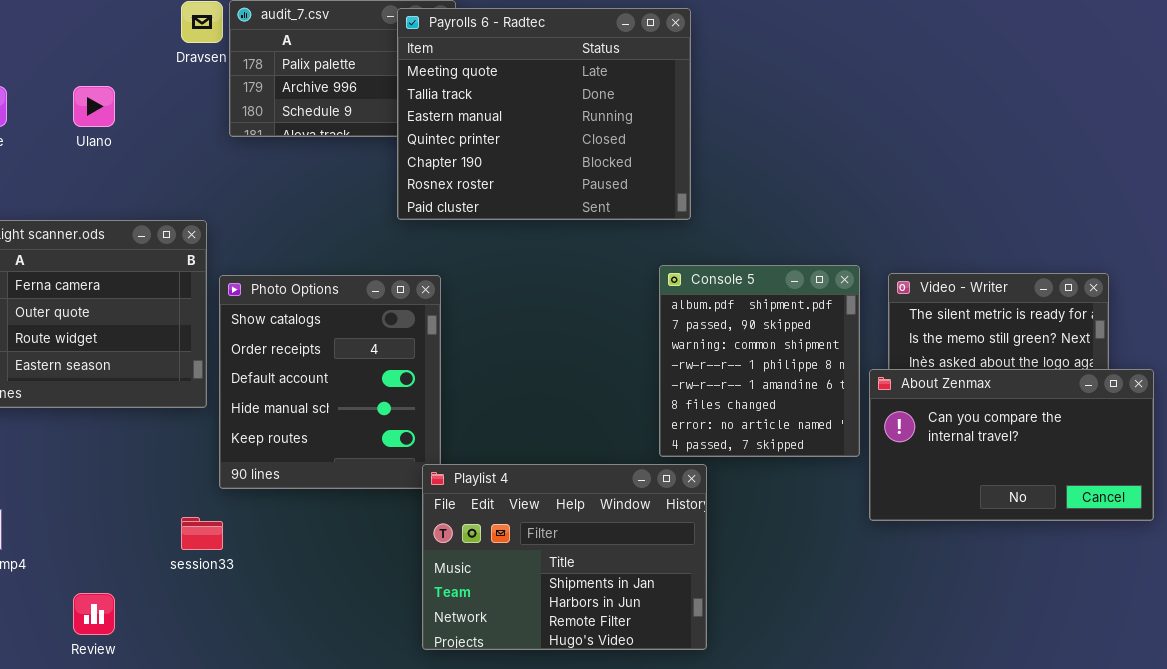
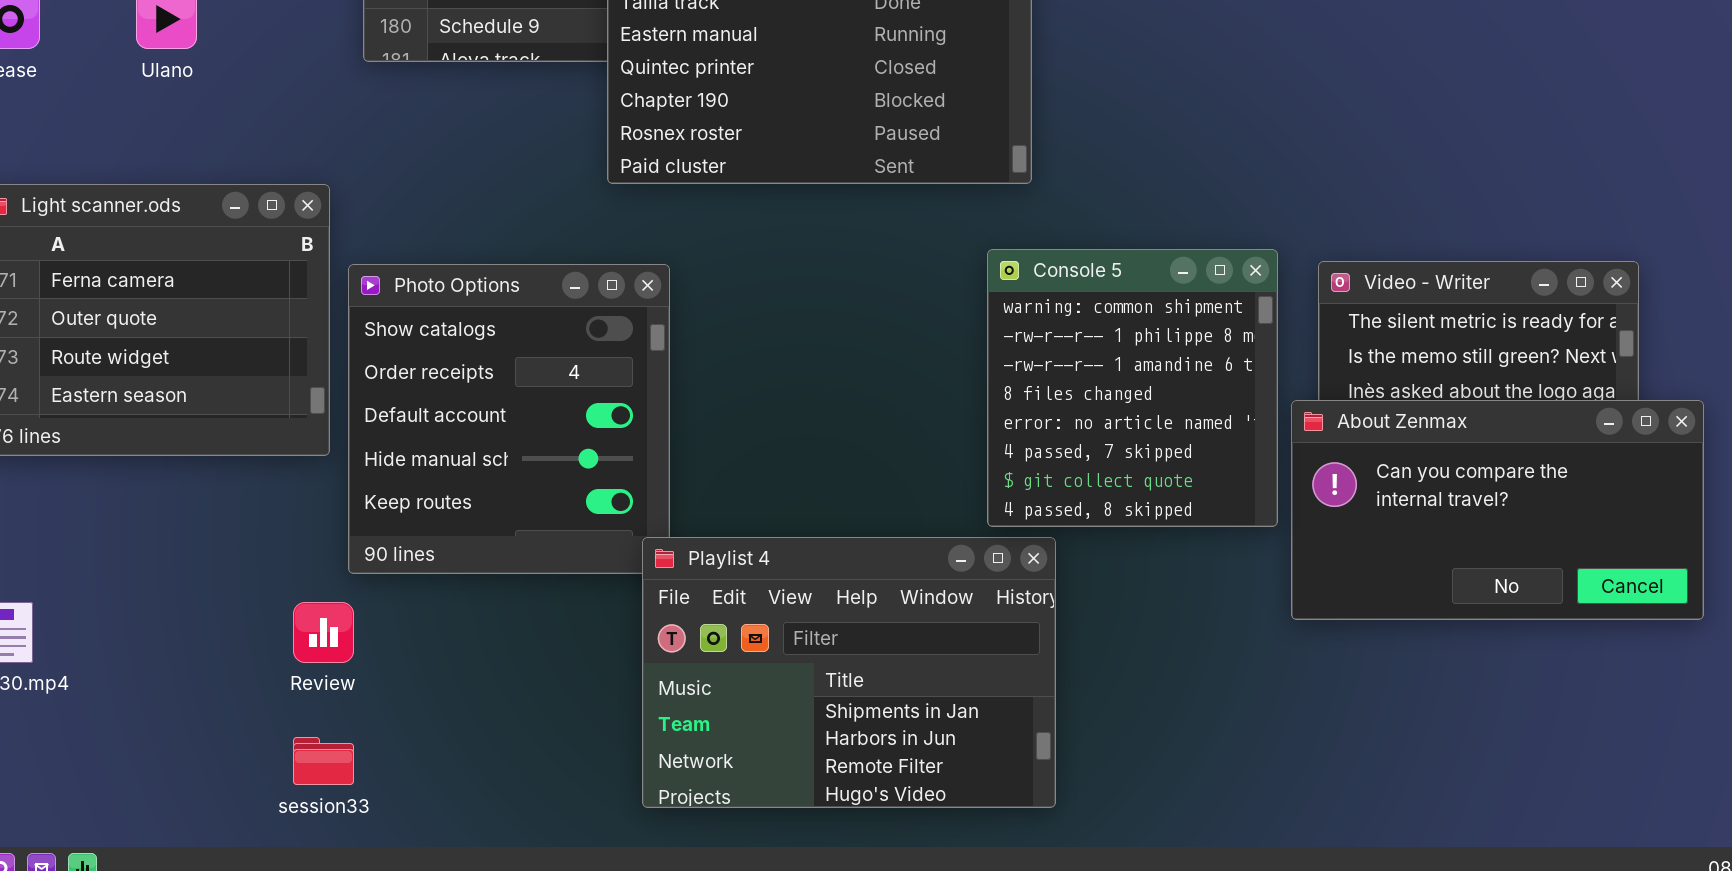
Console 5: [659,265,860,457] -> [987,249,1278,527], scrolled down 2 rows
session33: [181,517,223,550] -> [293,737,354,785], moved
Review: [73,593,115,635] -> [293,602,354,663], moved

